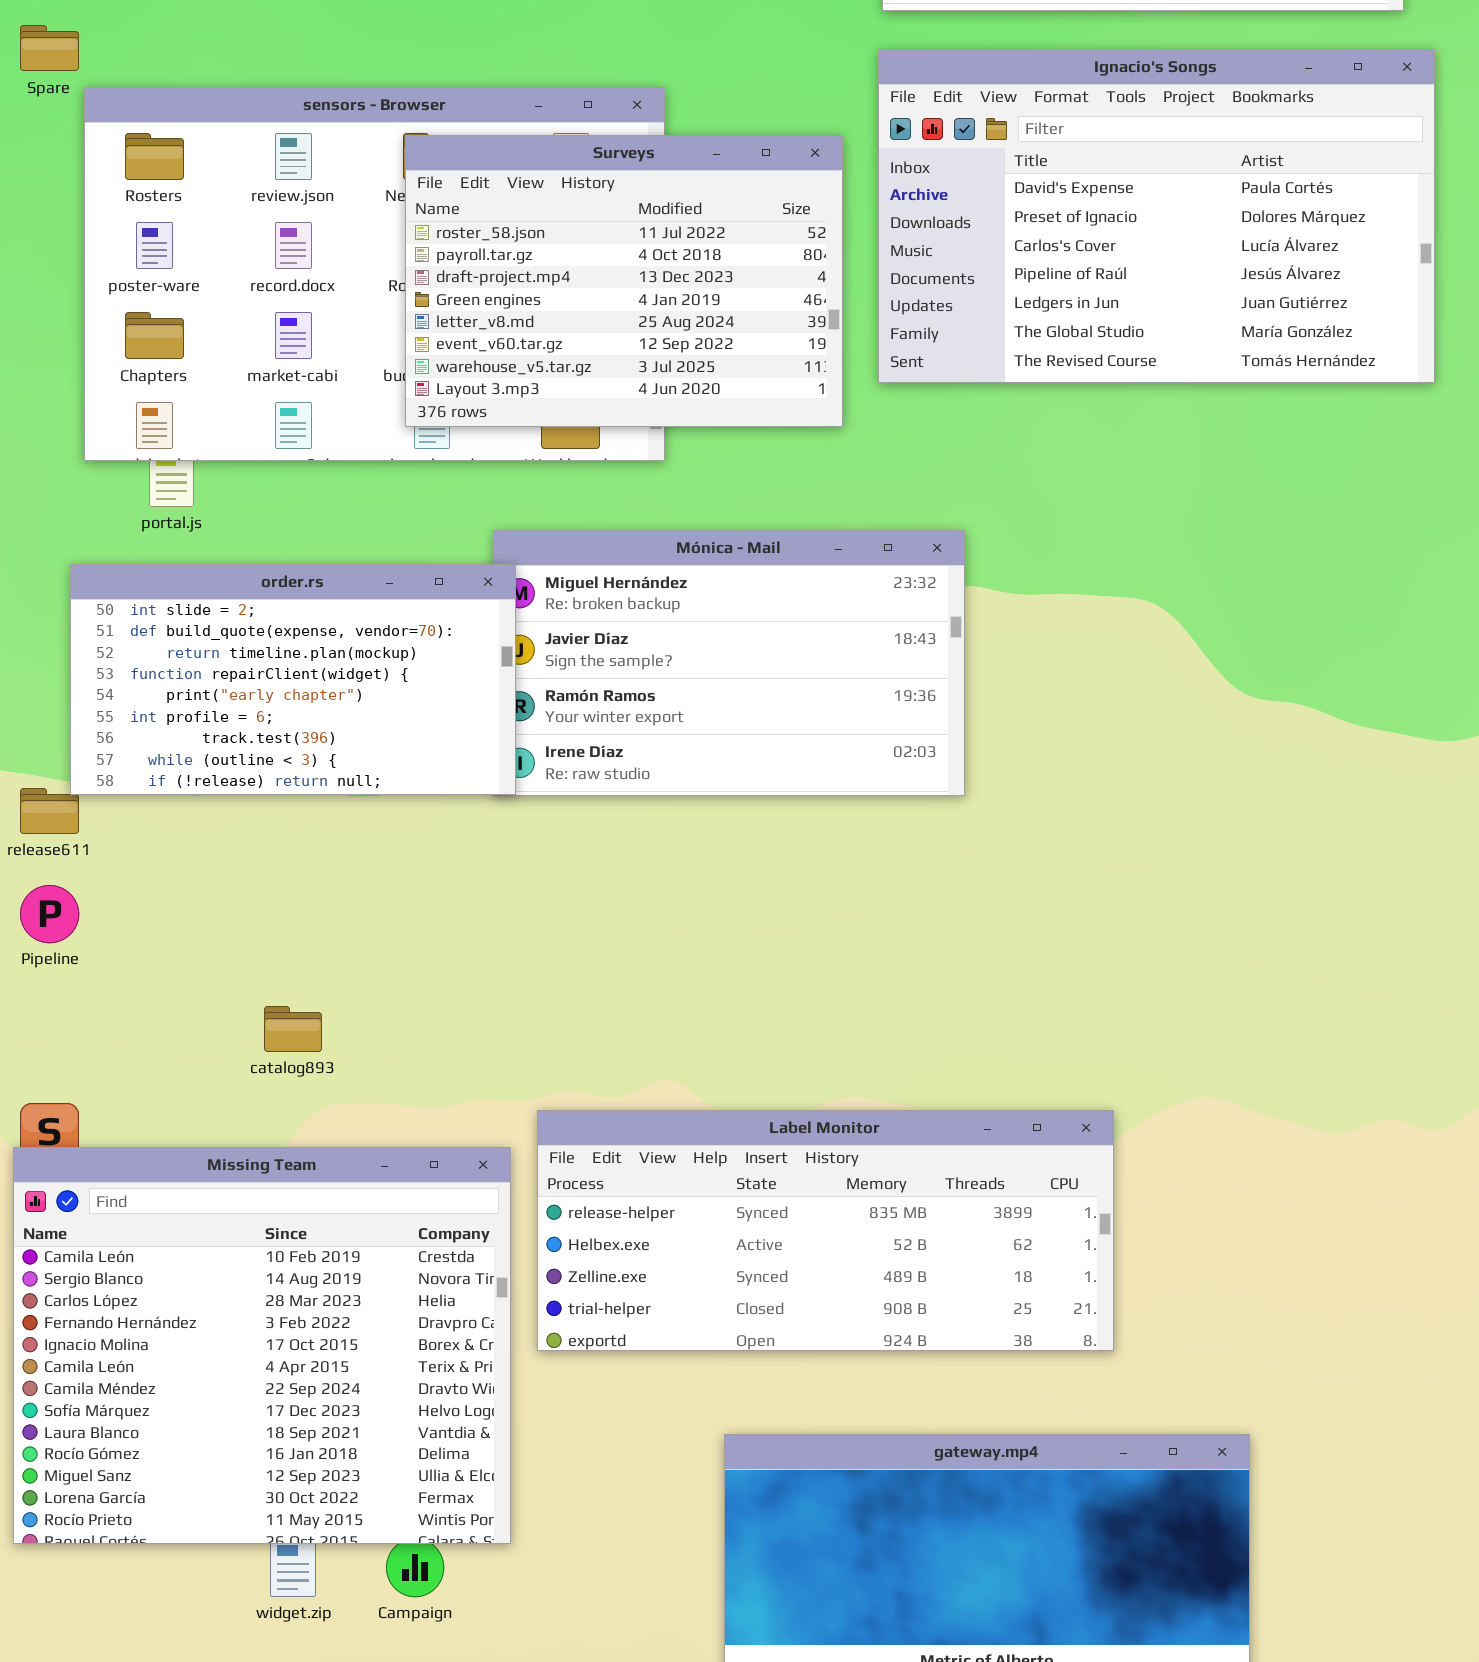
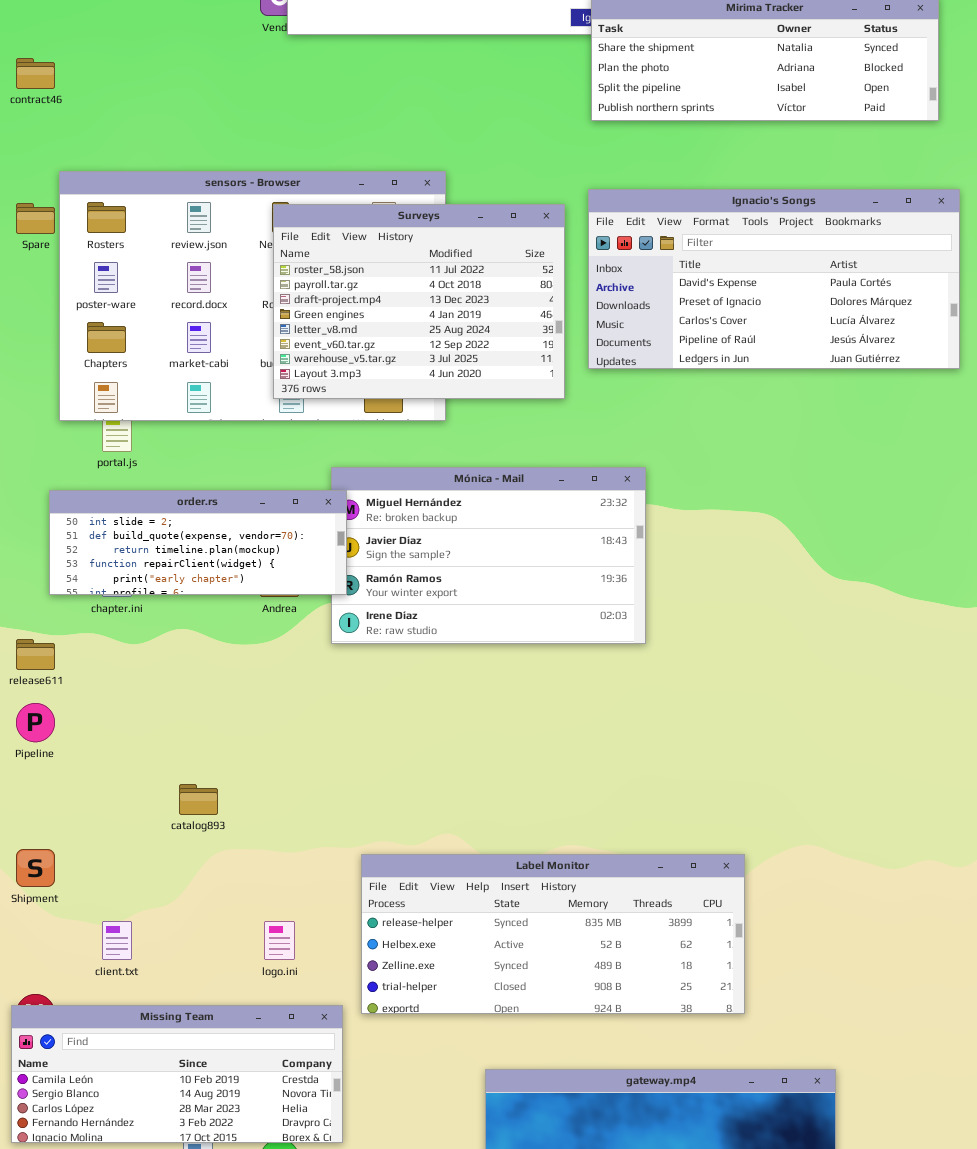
Spare: [20,25,79,71] -> [16,203,55,234], moved
Ignacio's Songs: [878,49,1435,383] -> [588,189,960,369], resized
order.rs: [70,564,516,795] -> [49,490,347,595], resized
Missing Team: [13,1147,511,1544] -> [11,1005,343,1143], resized

